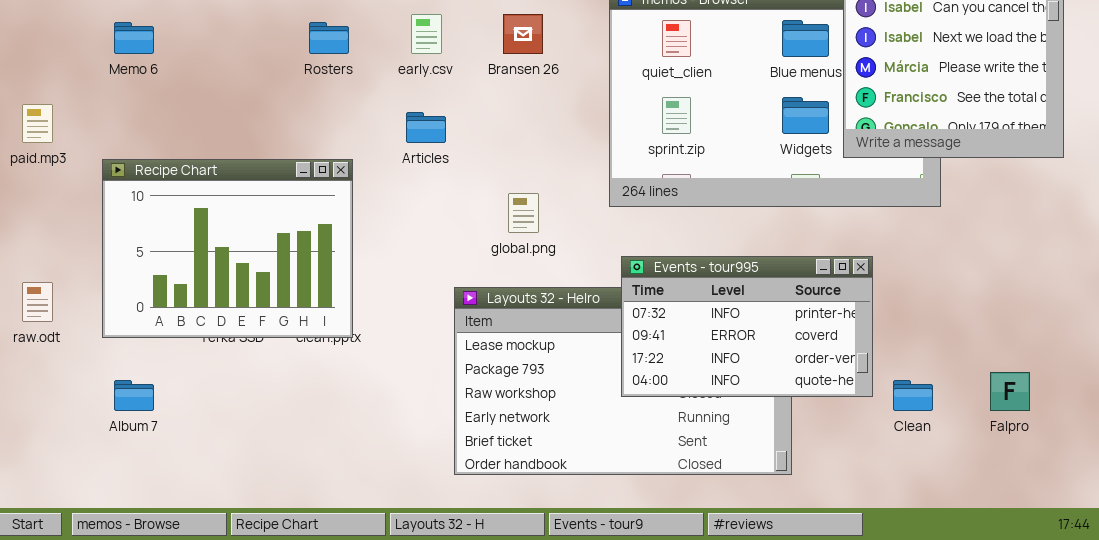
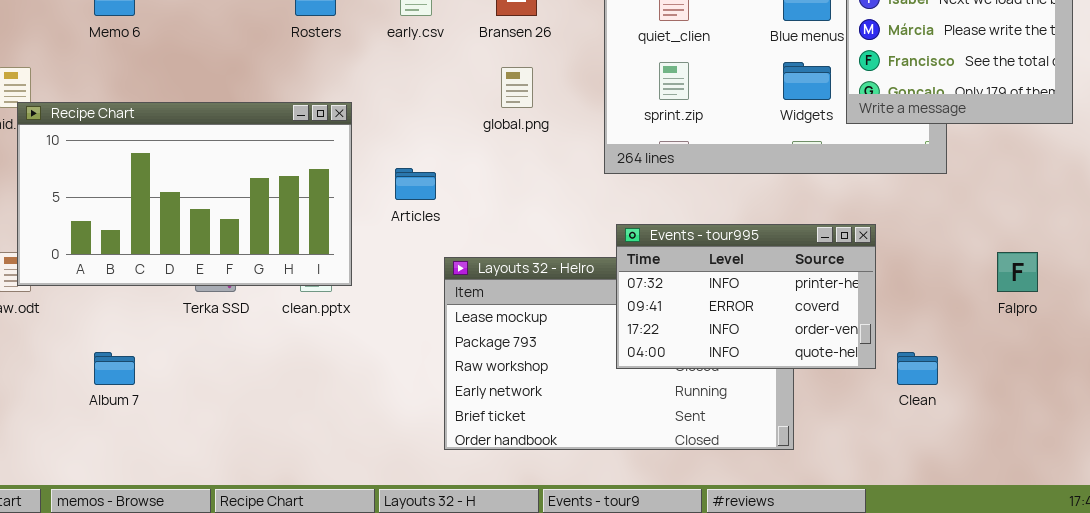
Articles: [406,112,446,143] -> [395,168,436,200], moved
Recipe Chart: [102,159,353,338] -> [17,102,352,286], moved, resized
global.png: [508,193,539,233] -> [501,67,533,108], moved
Falpro: [990,372,1030,411] -> [997,252,1038,292], moved

